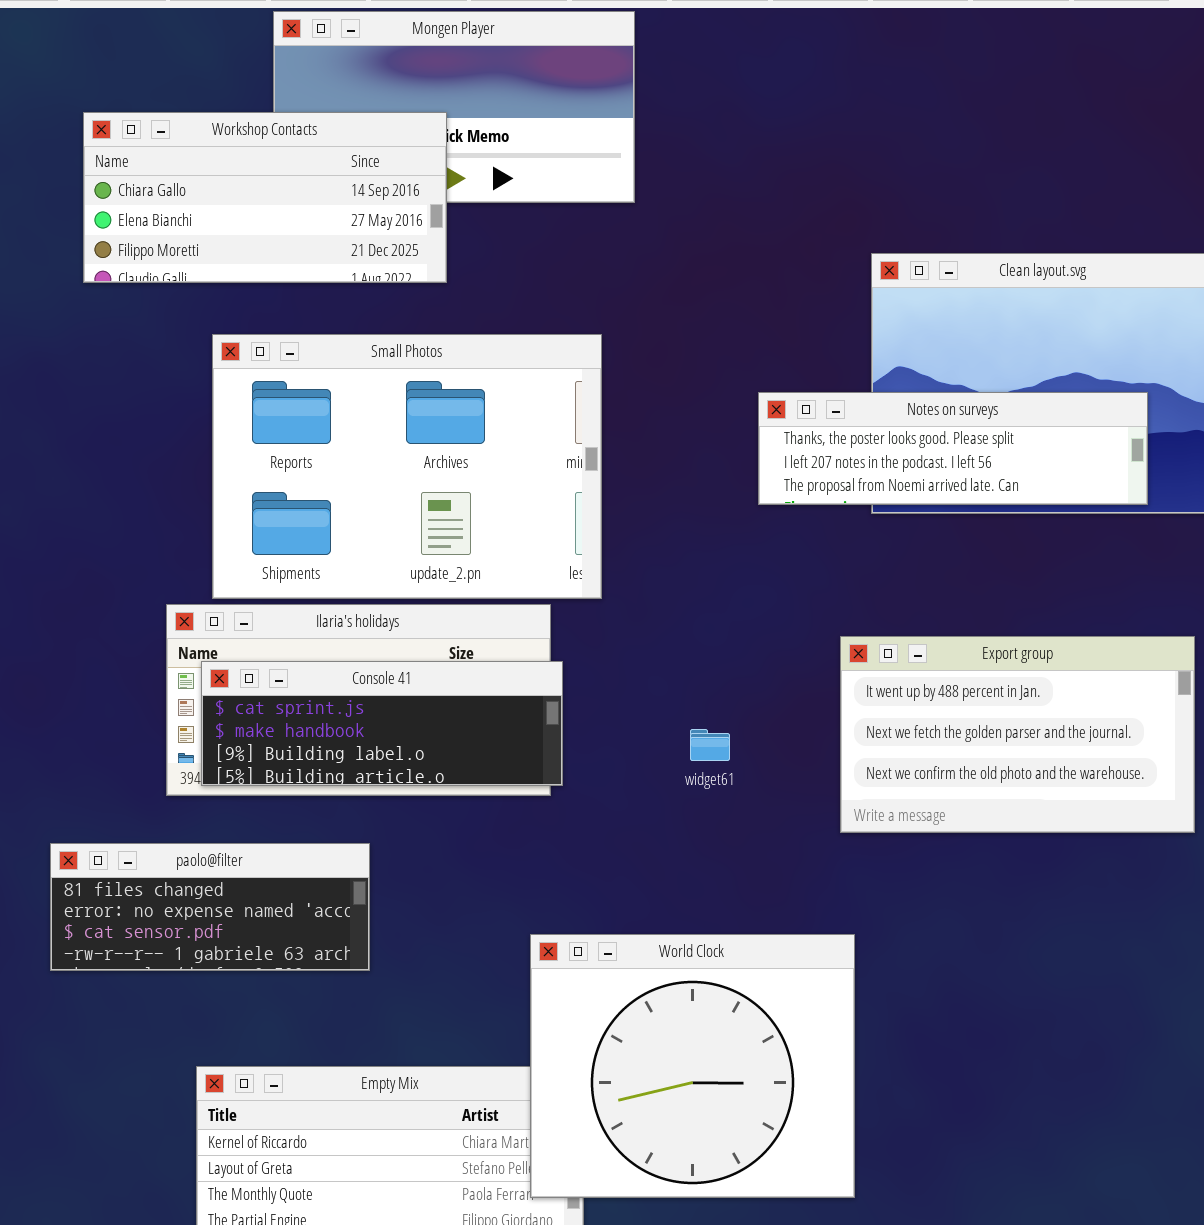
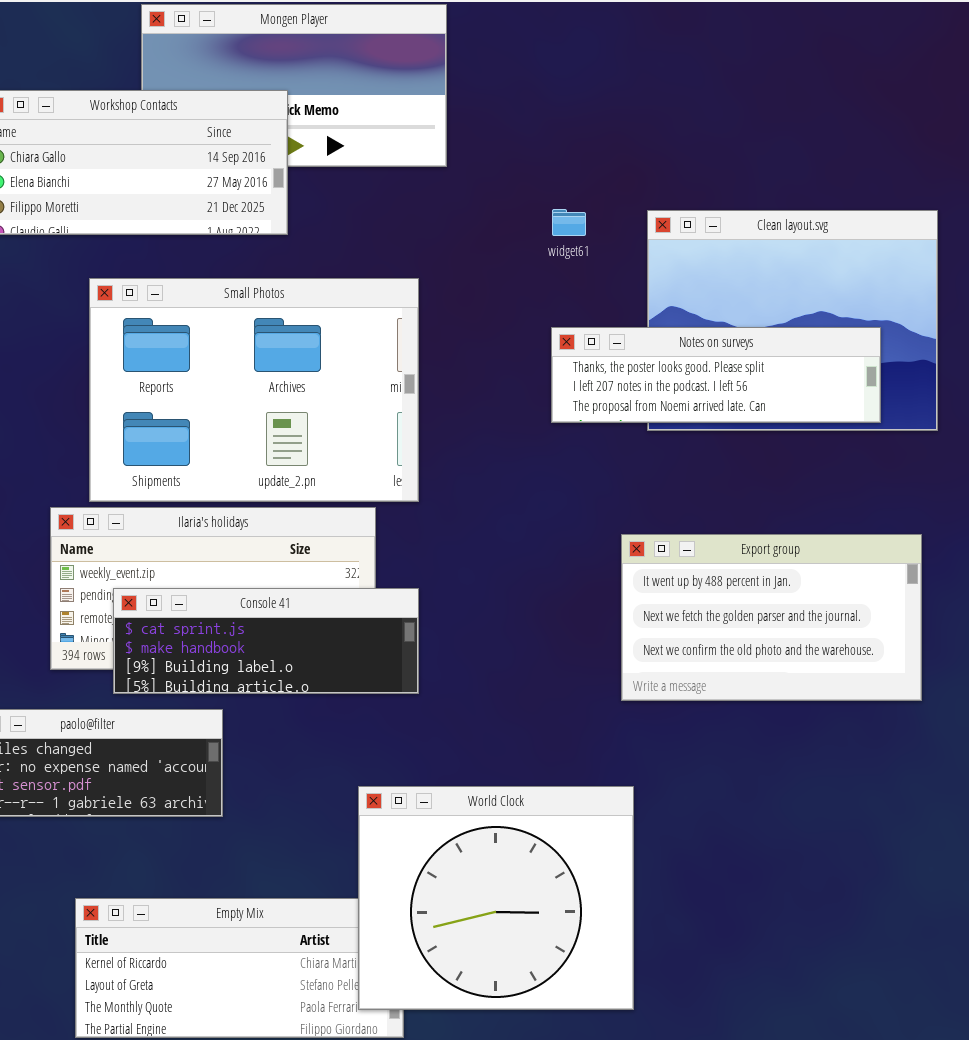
Console 41: [201,661,563,786] -> [113,588,419,694], moved
widget61: [690,729,730,761] -> [552,209,586,236], moved

